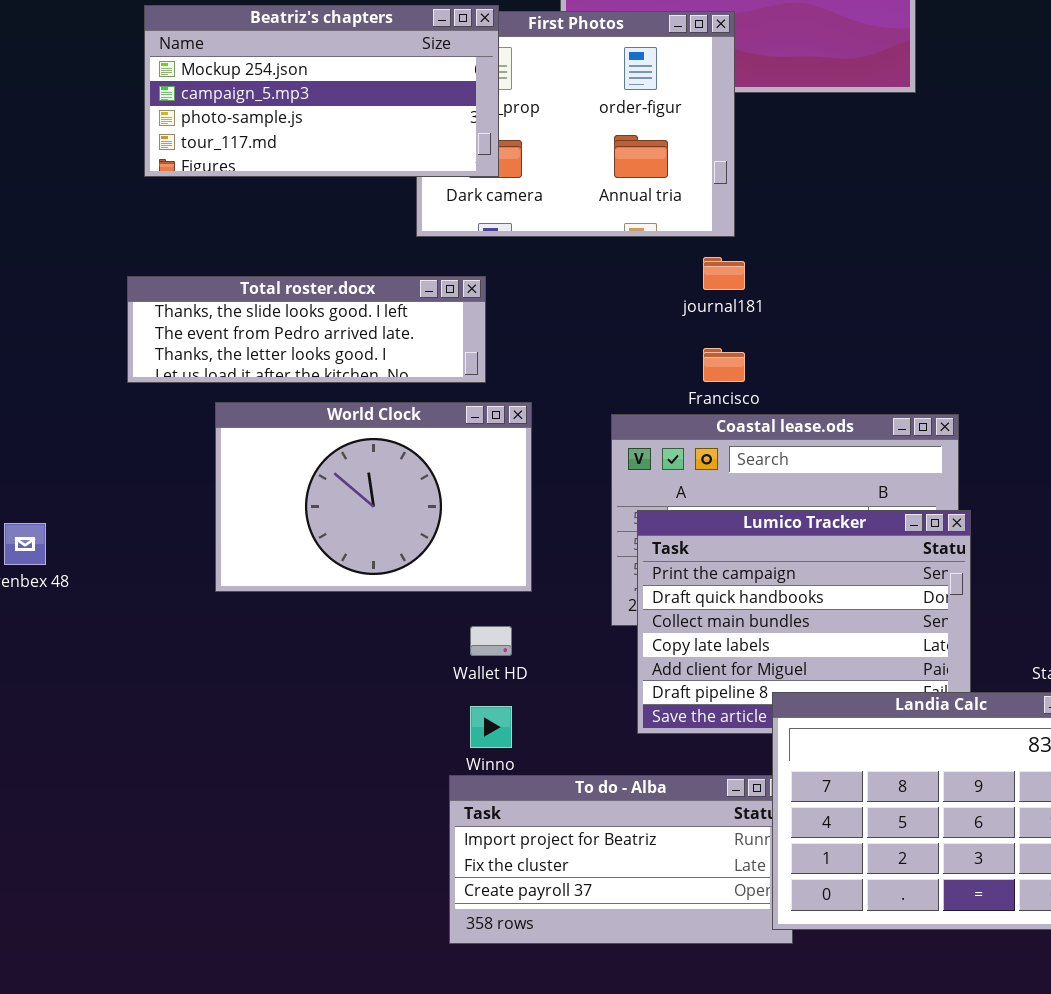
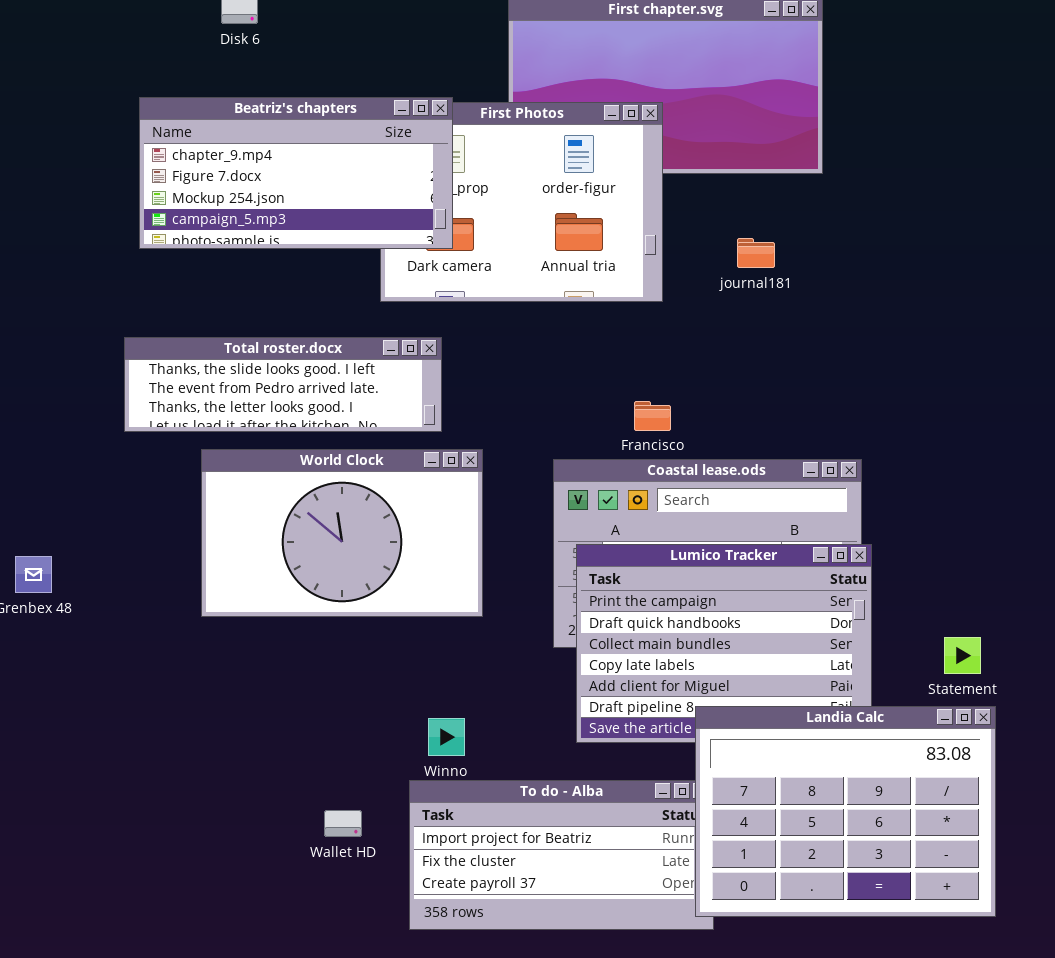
Beatriz's chapters: [144,5,499,177] -> [139,97,453,249], scrolled up 2 rows
journal181: [703,257,745,290] -> [737,238,775,268], moved
Wallet HD: [470,626,512,656] -> [324,810,362,837], moved

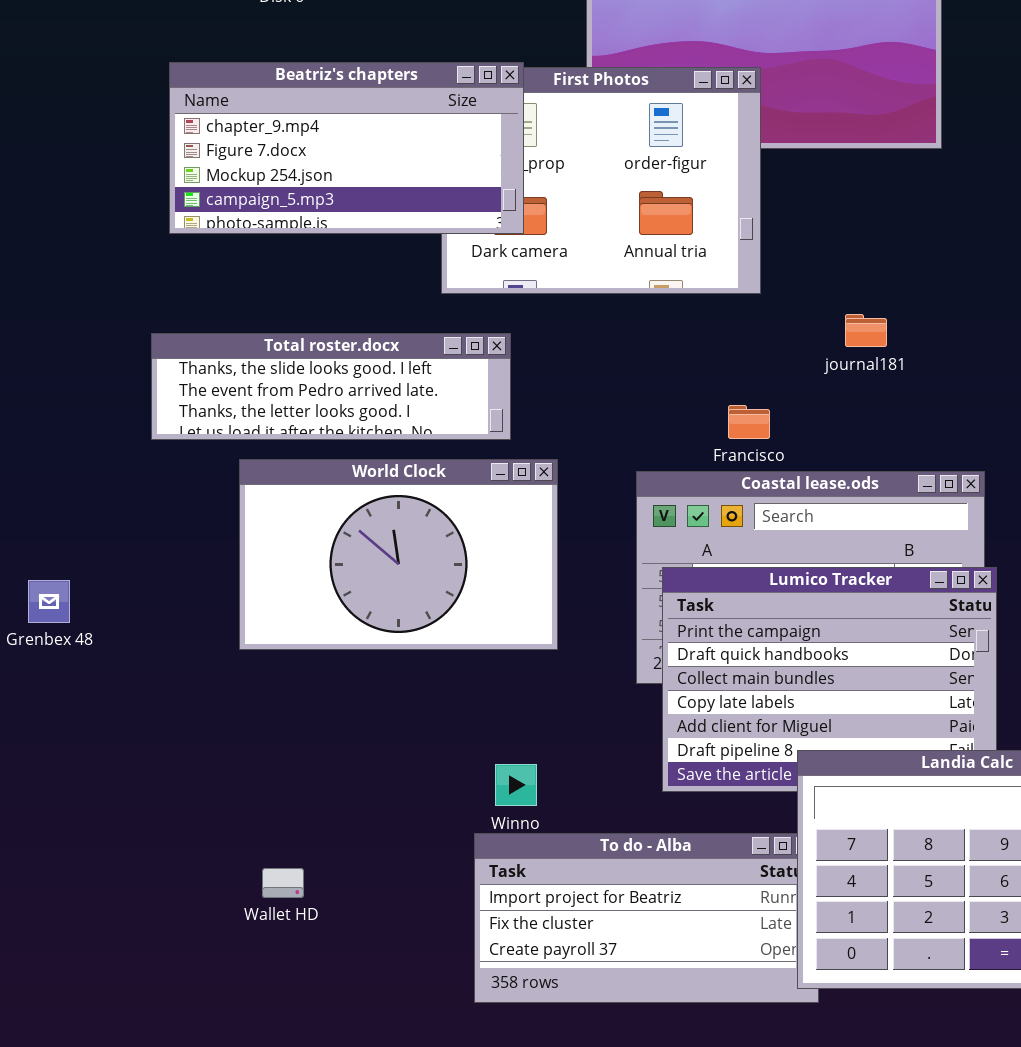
journal181: [737,238,775,268] -> [845,314,887,347], moved
Wallet HD: [324,810,362,837] -> [262,868,304,898], moved

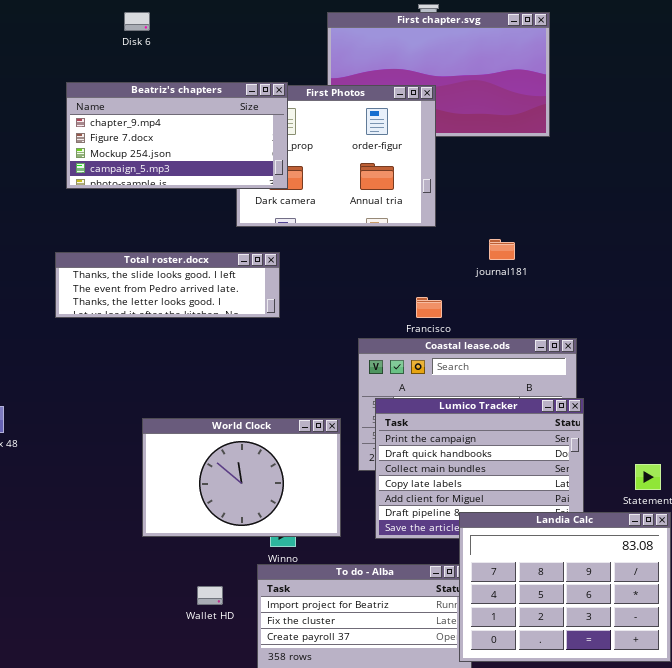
World Clock: [239,459,558,650] -> [142,418,341,537], moved
Wallet HD: [262,868,304,898] -> [197,586,223,605], moved

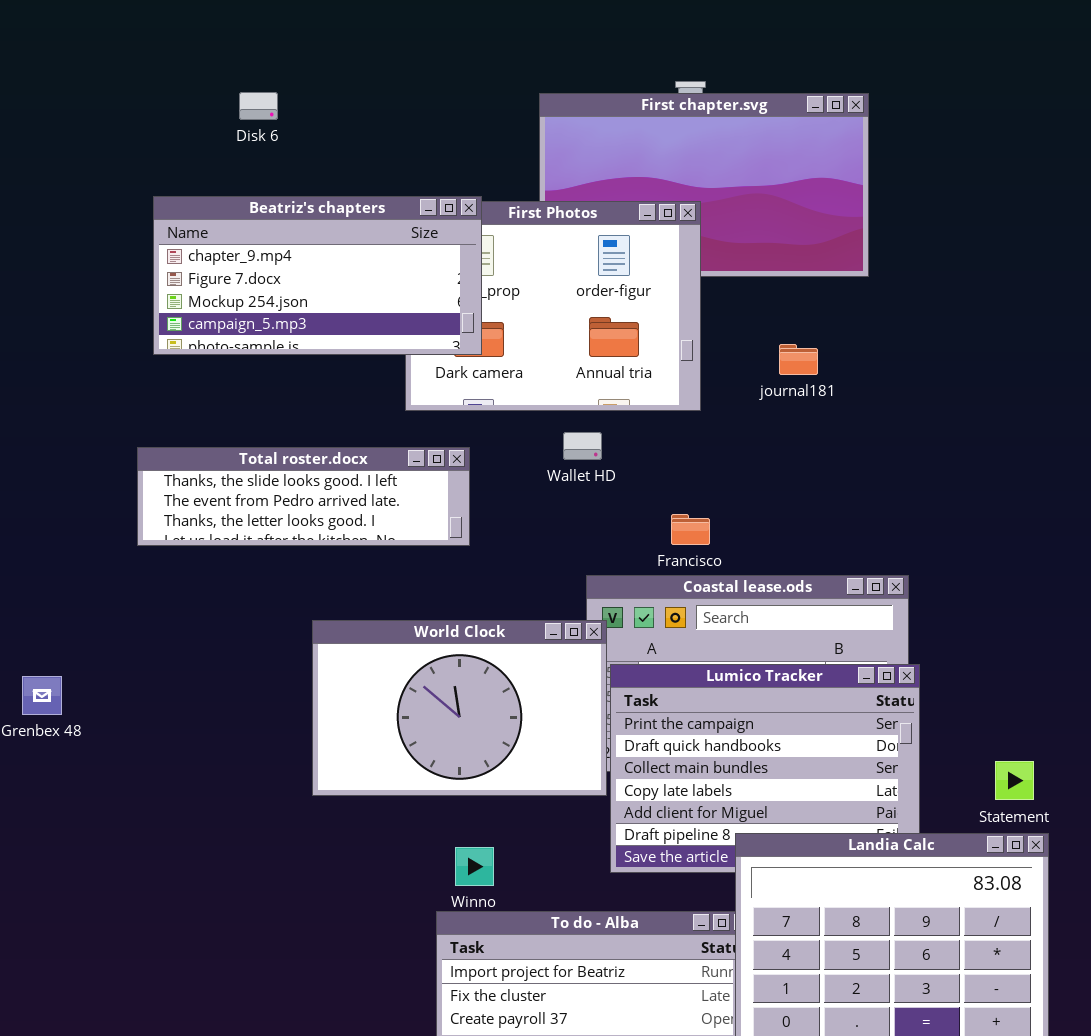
journal181: [489,239,515,260] -> [779,344,818,375], moved
World Clock: [142,418,341,537] -> [312,620,607,796], moved
Wallet HD: [197,586,223,605] -> [563,432,602,460], moved

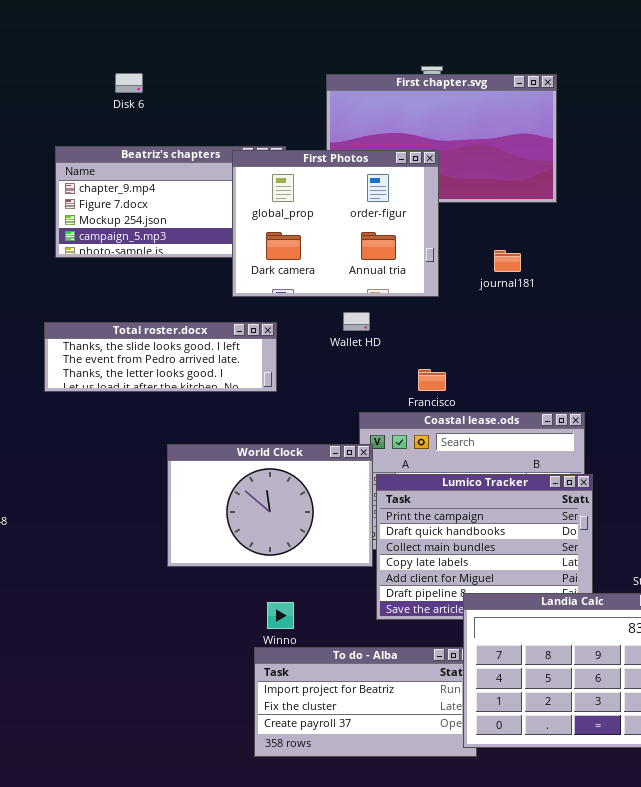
First Photos: [405,201,701,411] -> [232,150,439,297], raised

